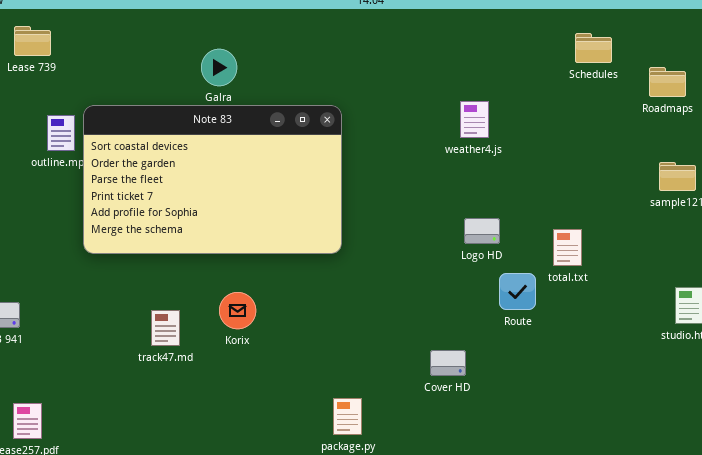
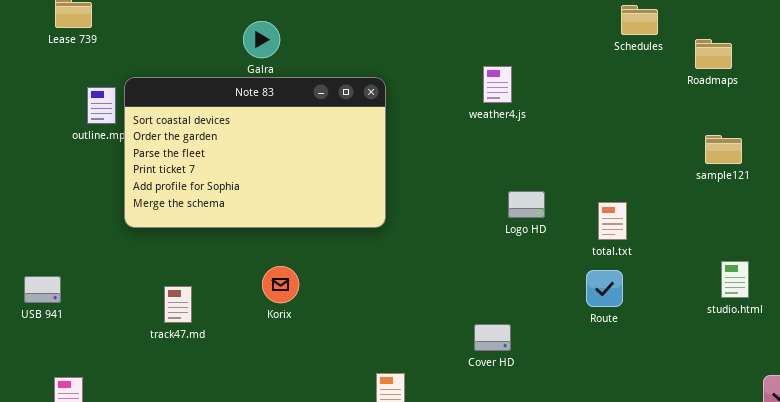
weather4.js: [460,101,489,138] -> [483,66,512,103], moved
Route: [499,273,536,310] -> [586,270,623,307], moved
track47.md: [151,310,180,346] -> [164,286,192,323], moved

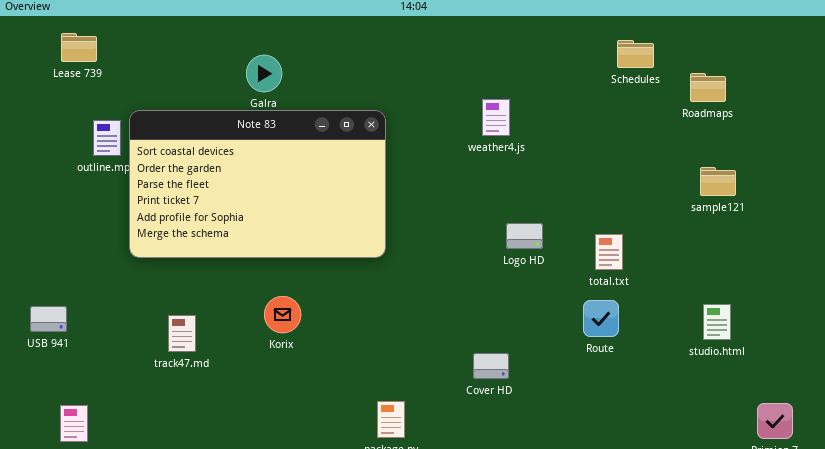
studio.html: [721,261,749,298] -> [703,304,731,340], moved

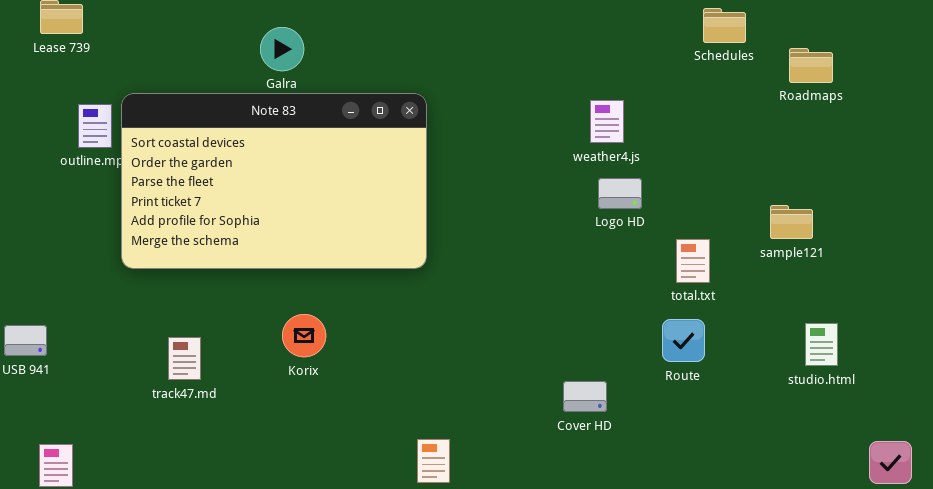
weather4.js: [482,99,510,136] -> [590,100,624,143], moved
sample121: [700,167,736,196] -> [770,205,813,239], moved
Logo HD: [506,223,543,249] -> [598,178,642,209], moved
Cover HD: [473,353,509,379] -> [563,381,607,412], moved

